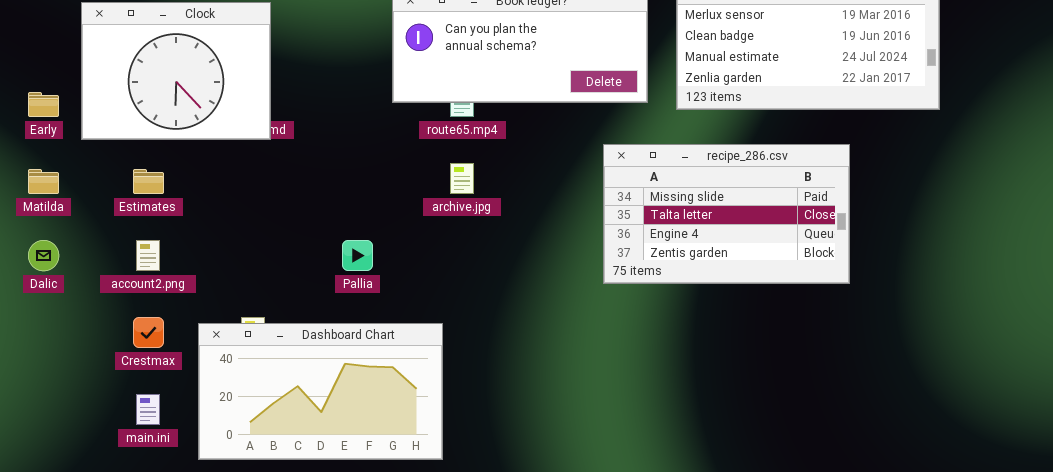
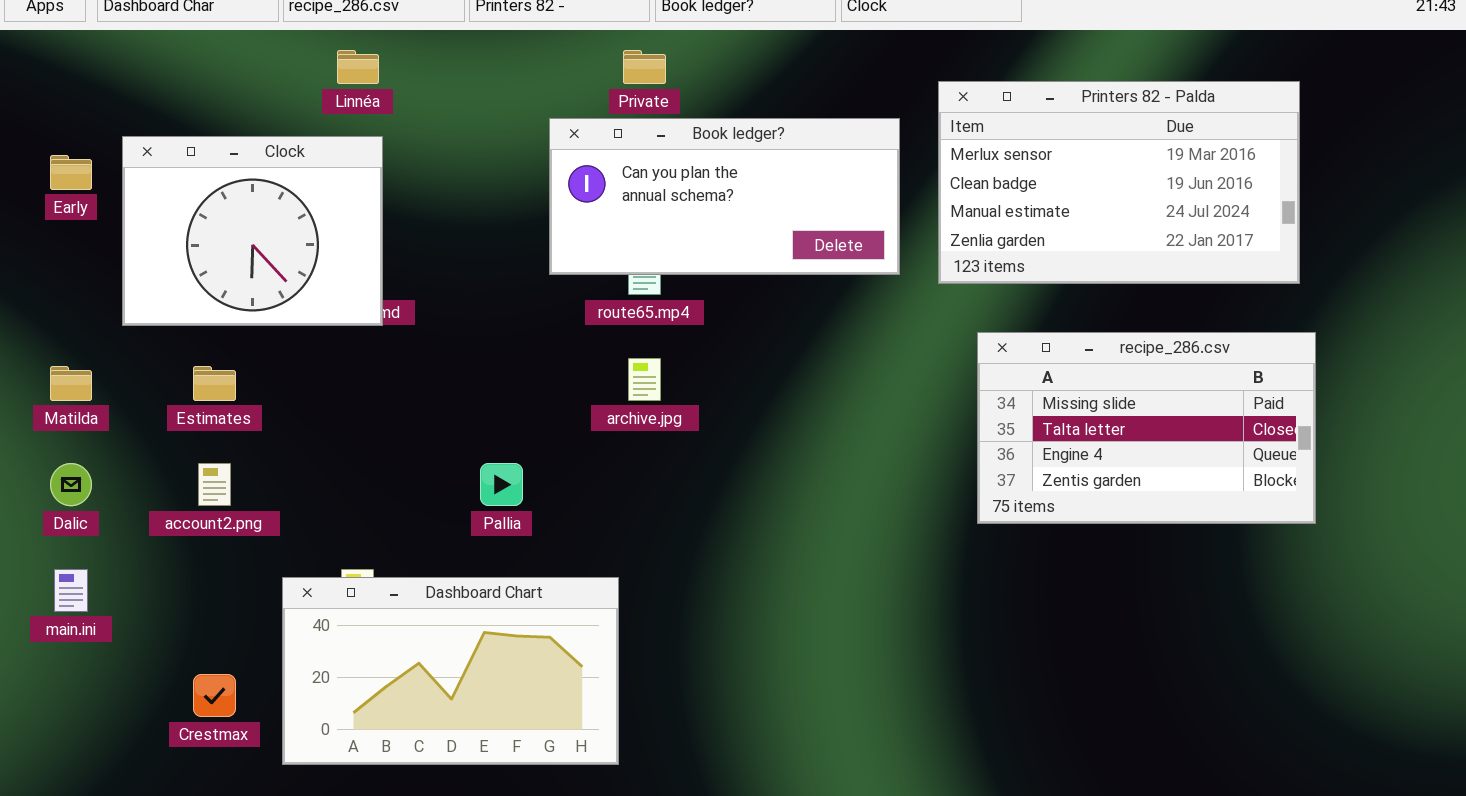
Early: [28,92,59,117] -> [50,155,92,190], moved
recipe_286.csv: [603,144,850,284] -> [977,332,1316,524], moved
Crestmax: [133,317,164,348] -> [193,674,236,717], moved
main.ini: [136,394,160,425] -> [54,569,88,612], moved

